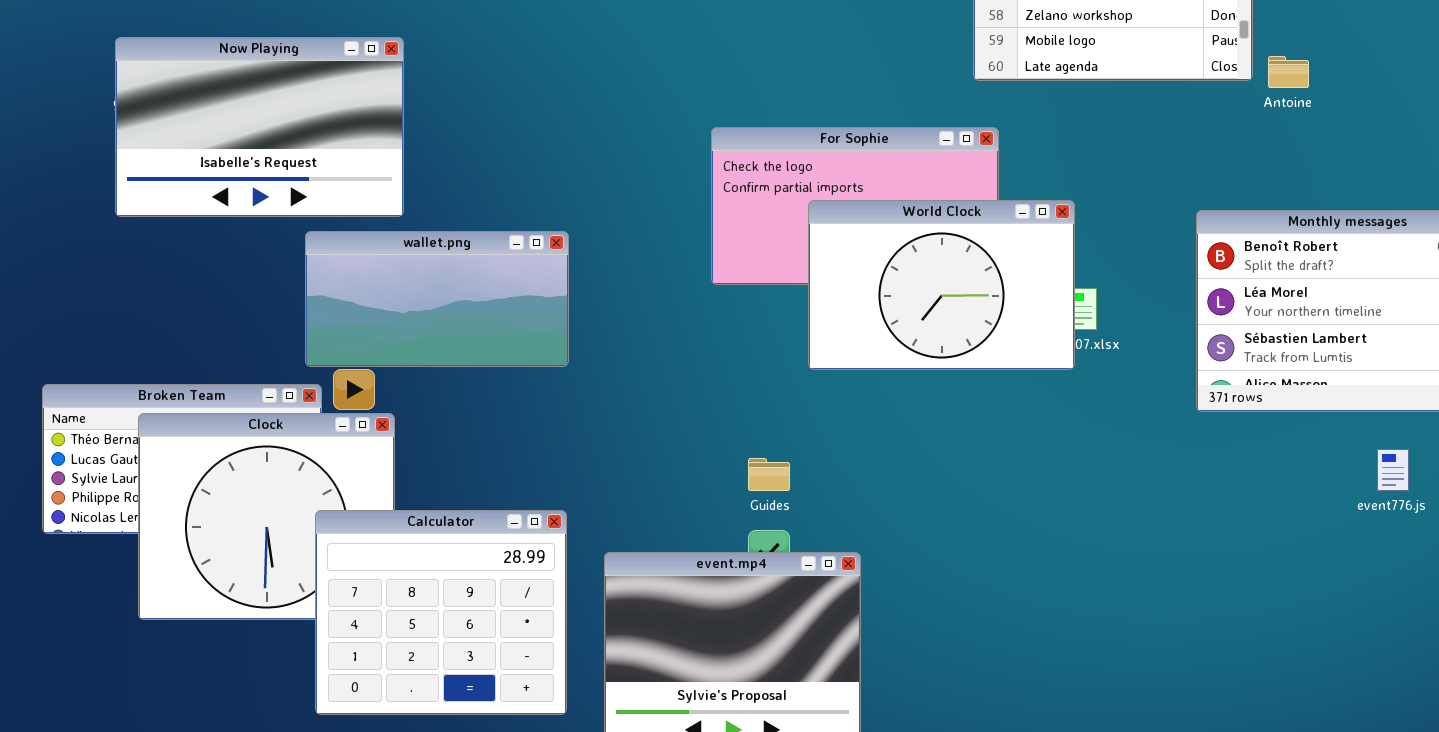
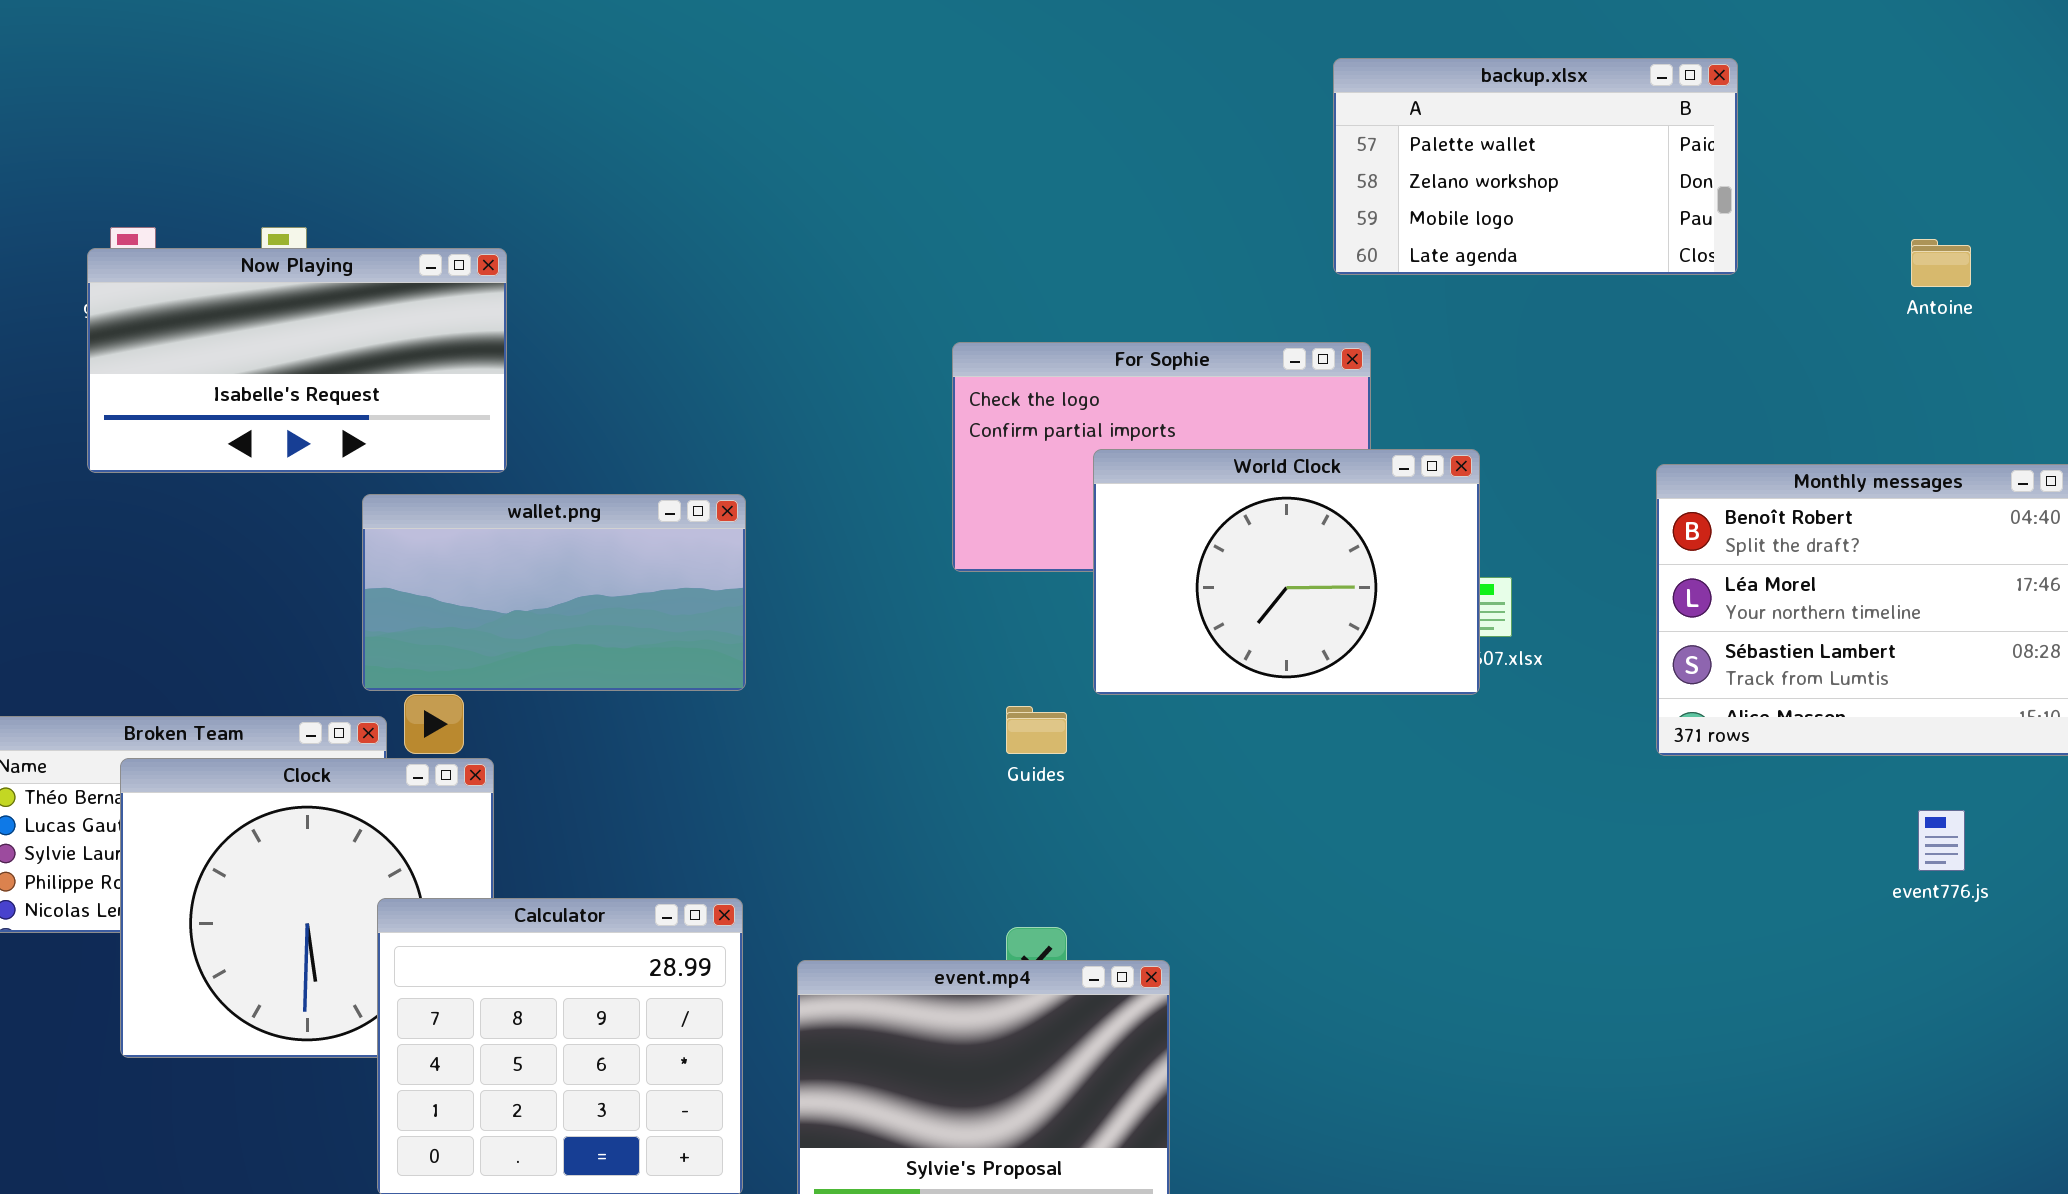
Now Playing: [115,37,404,217] -> [87,248,507,473], resized
Antoine: [1268,56,1309,88] -> [1911,239,1971,287], moved
Guides: [748,458,790,491] -> [1006,706,1067,754], moved

